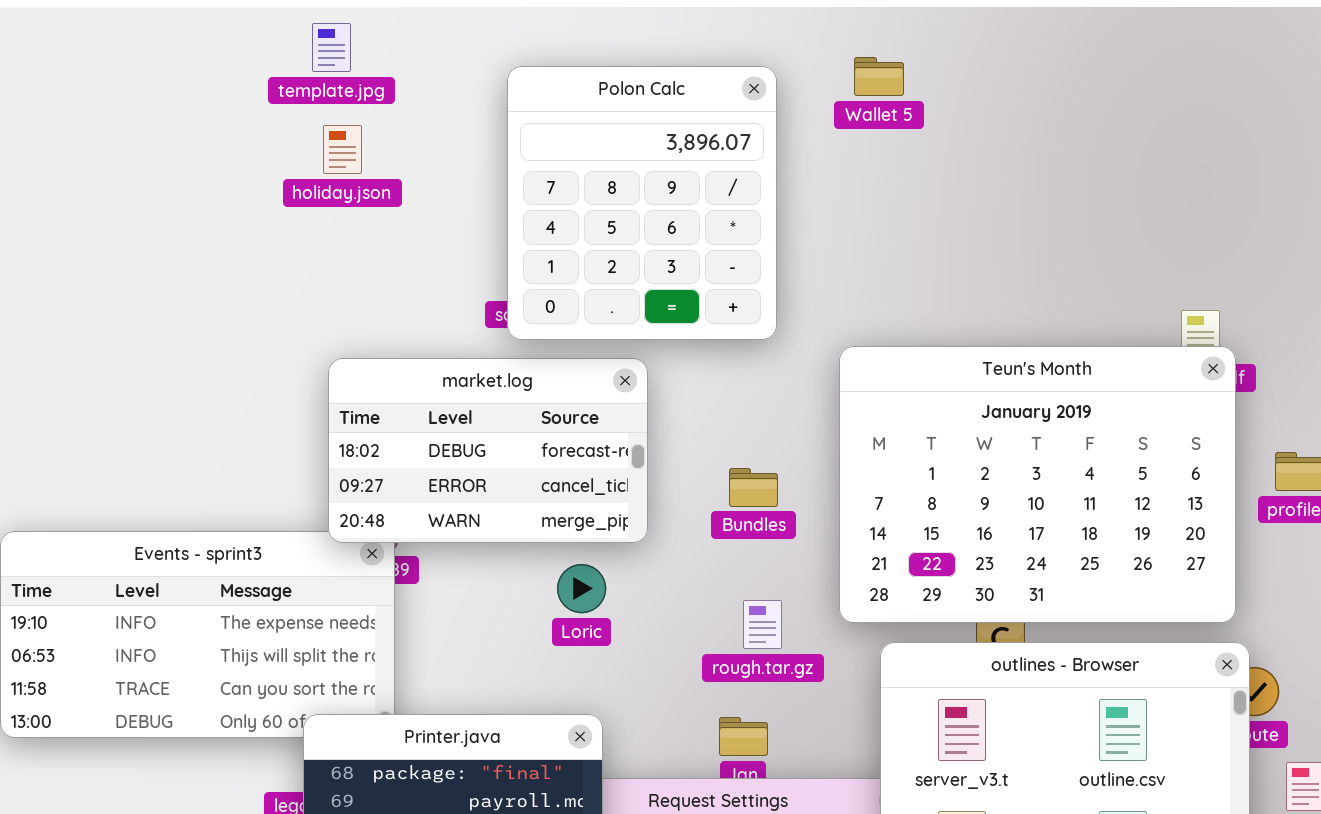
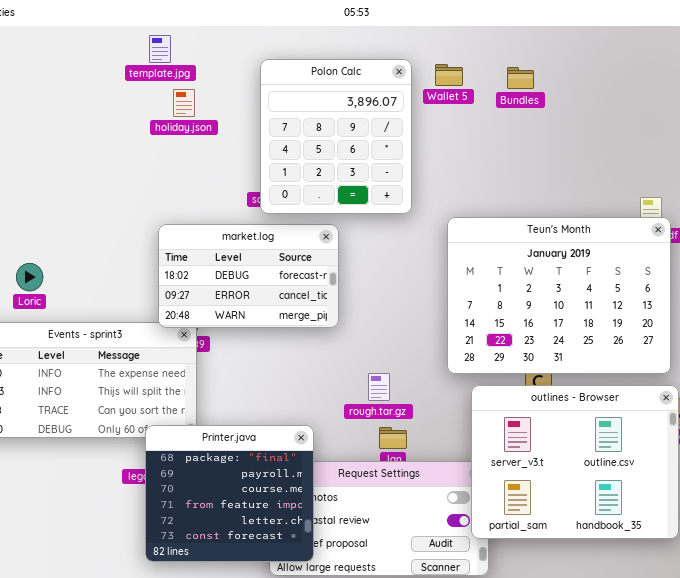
Wallet 5: [854,57,904,96] -> [435,64,463,86], moved
holiday.json: [323,125,362,174] -> [173,89,195,117], moved
Bundles: [729,468,778,507] -> [507,67,534,89], moved
Loric: [557,564,606,613] -> [16,263,43,291], moved
rough.tar.gz: [743,600,782,649] -> [368,373,390,401], moved

